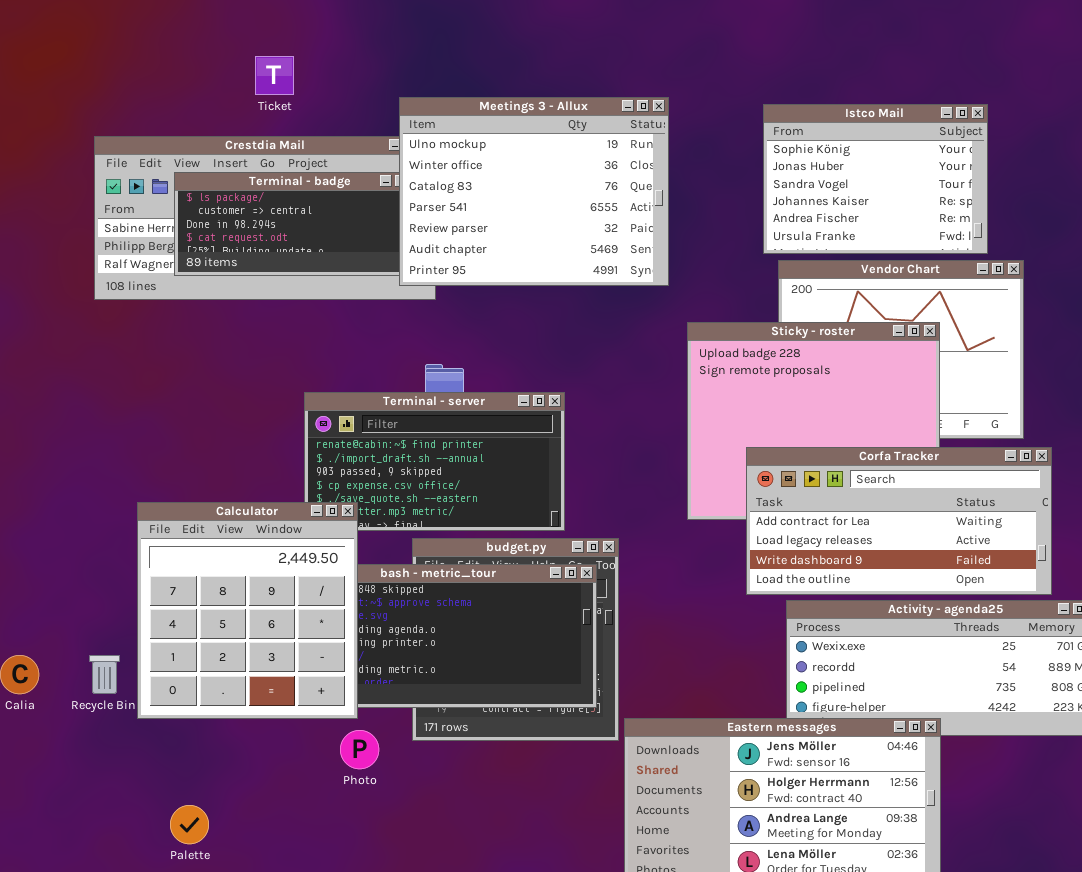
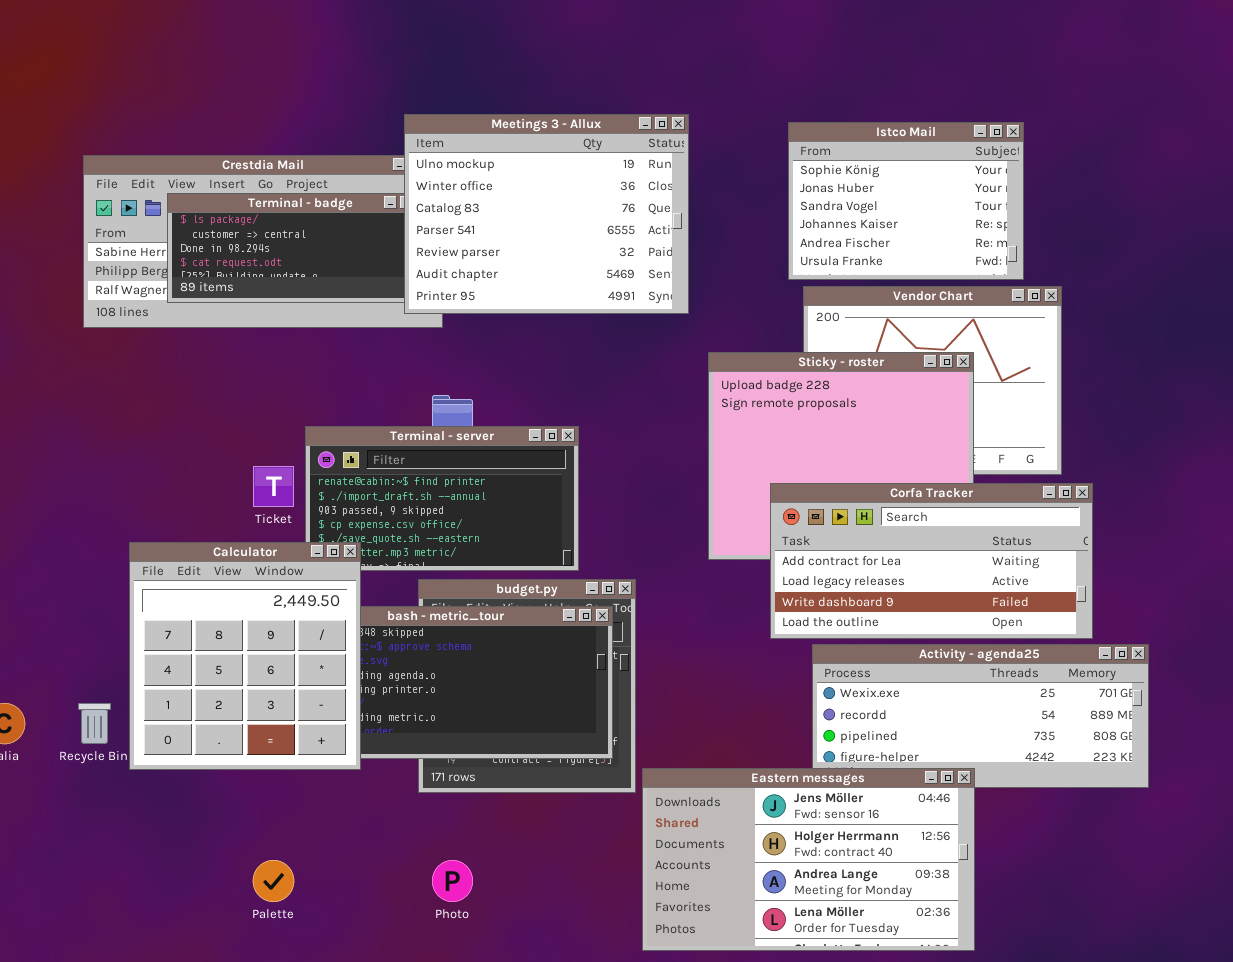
Ticket: [255,56,294,95] -> [253,466,294,507], moved
Photo: [340,730,379,769] -> [432,860,473,902], moved
Palette: [170,805,209,844] -> [253,860,294,902], moved

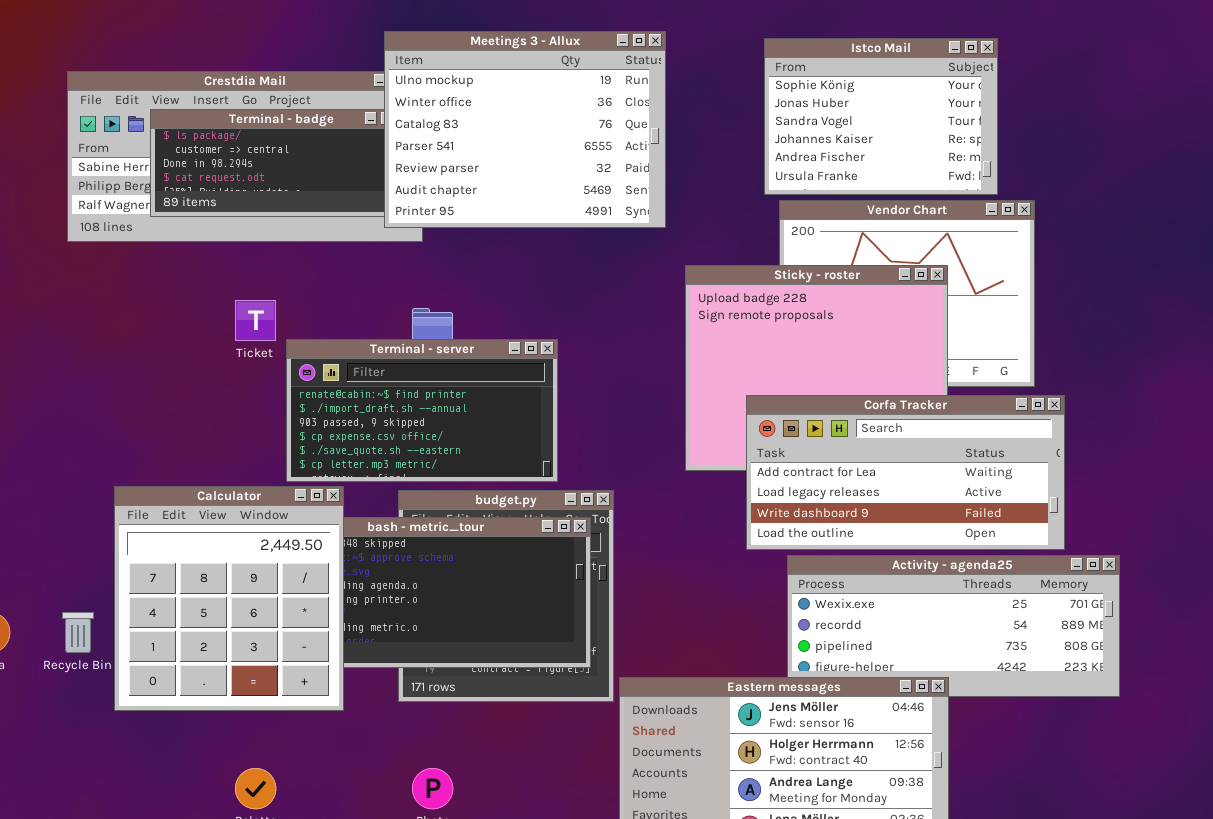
Ticket: [253,466,294,507] -> [235,300,276,341], moved
Calculator: [129,542,361,770] -> [114,486,344,711], moved

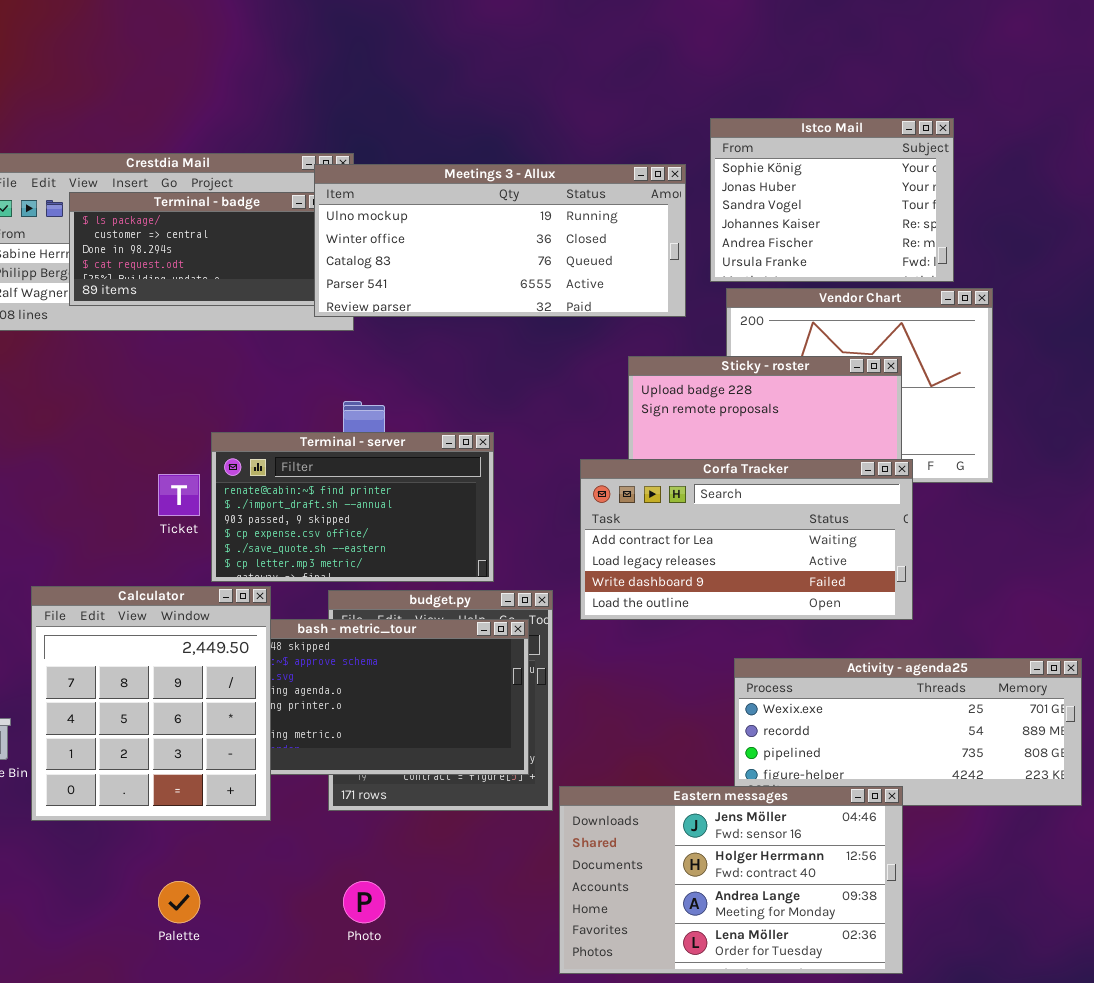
Meetings 3 - Allux: [384,31,666,228] -> [314,164,686,317], resized
Ticket: [235,300,276,341] -> [158,474,200,516], moved
Corfa Tracker: [746,395,1065,550] -> [580,459,913,620], moved

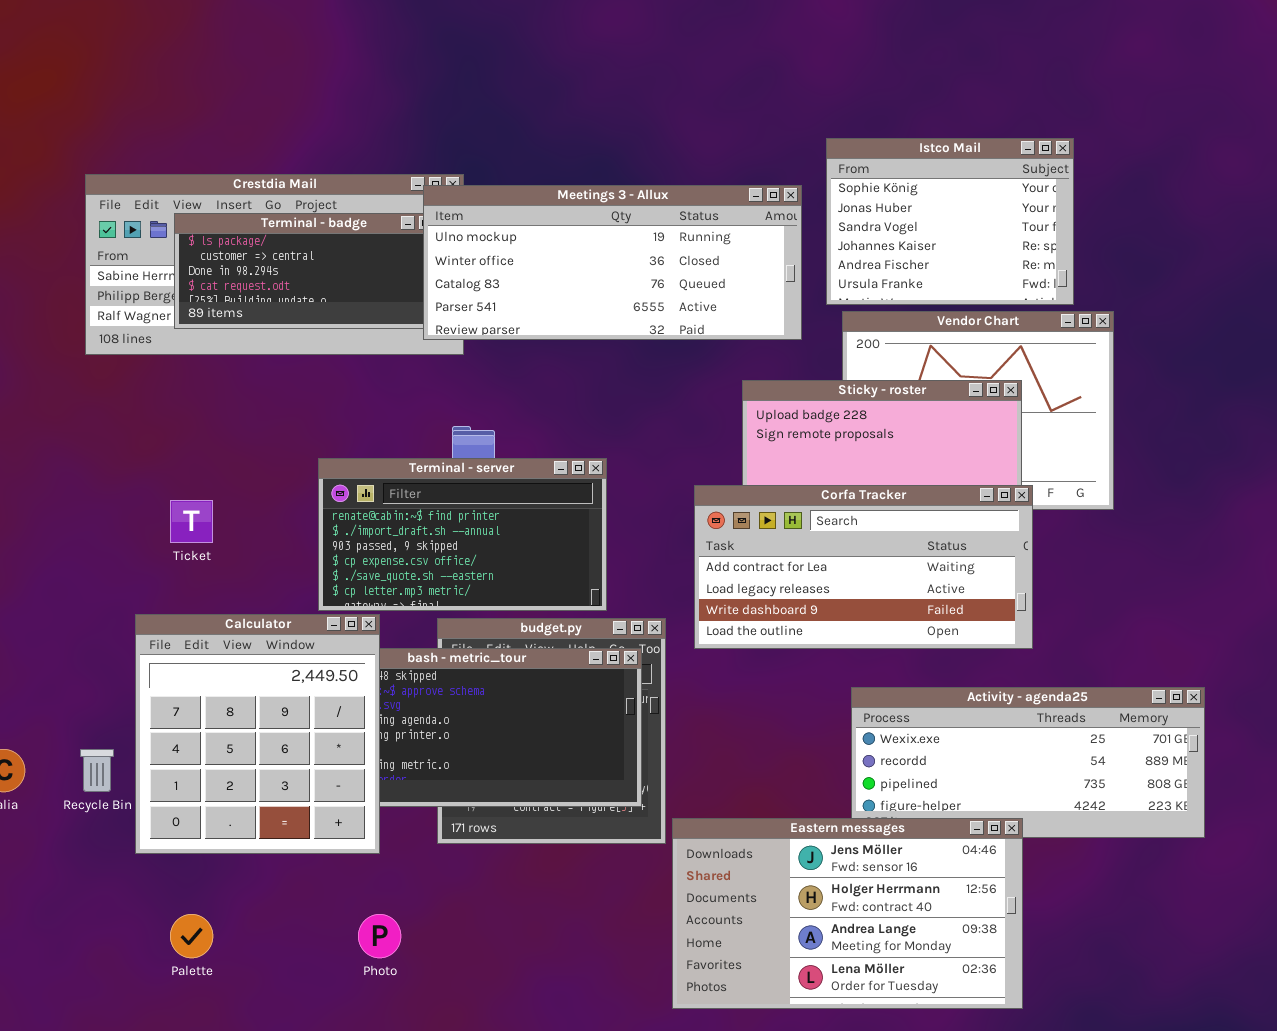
Ticket: [158,474,200,516] -> [170,500,213,543], moved
Palette: [158,881,200,923] -> [170,914,213,958], moved
Photo: [343,881,385,923] -> [358,914,401,958], moved

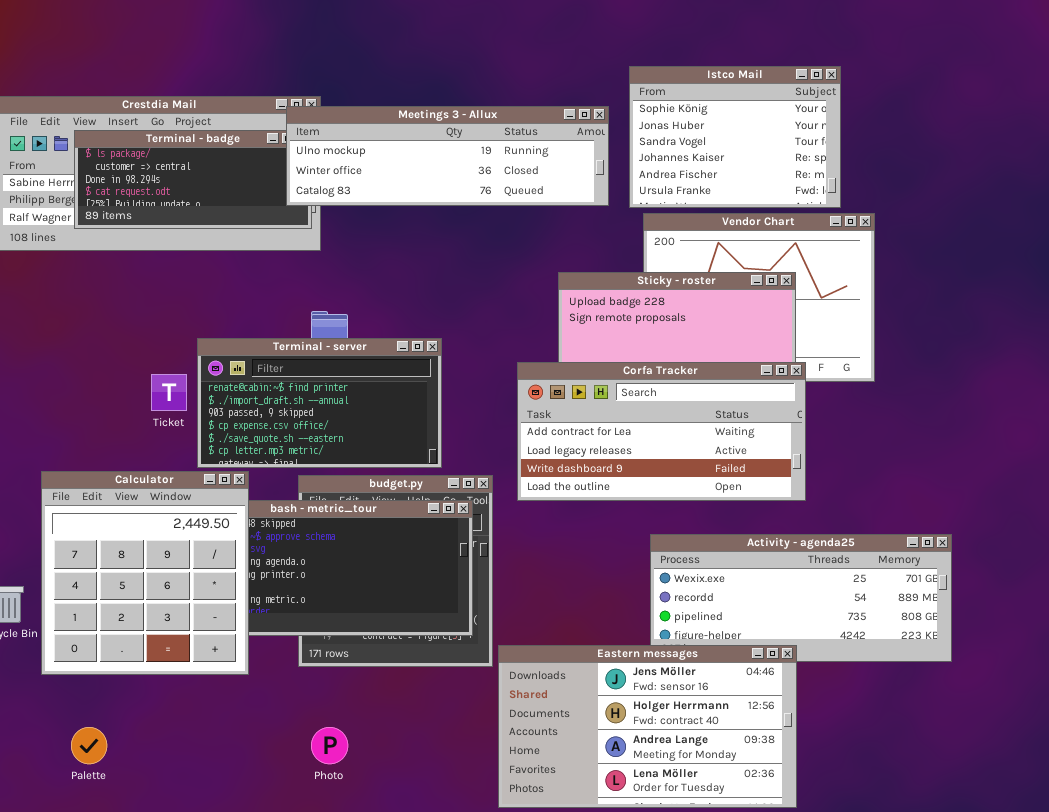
Meetings 3 - Allux: [423,185,802,340] -> [286,106,609,206], resized
Ticket: [170,500,213,543] -> [151,374,187,411], moved
Photo: [358,914,401,958] -> [311,727,348,764], moved

